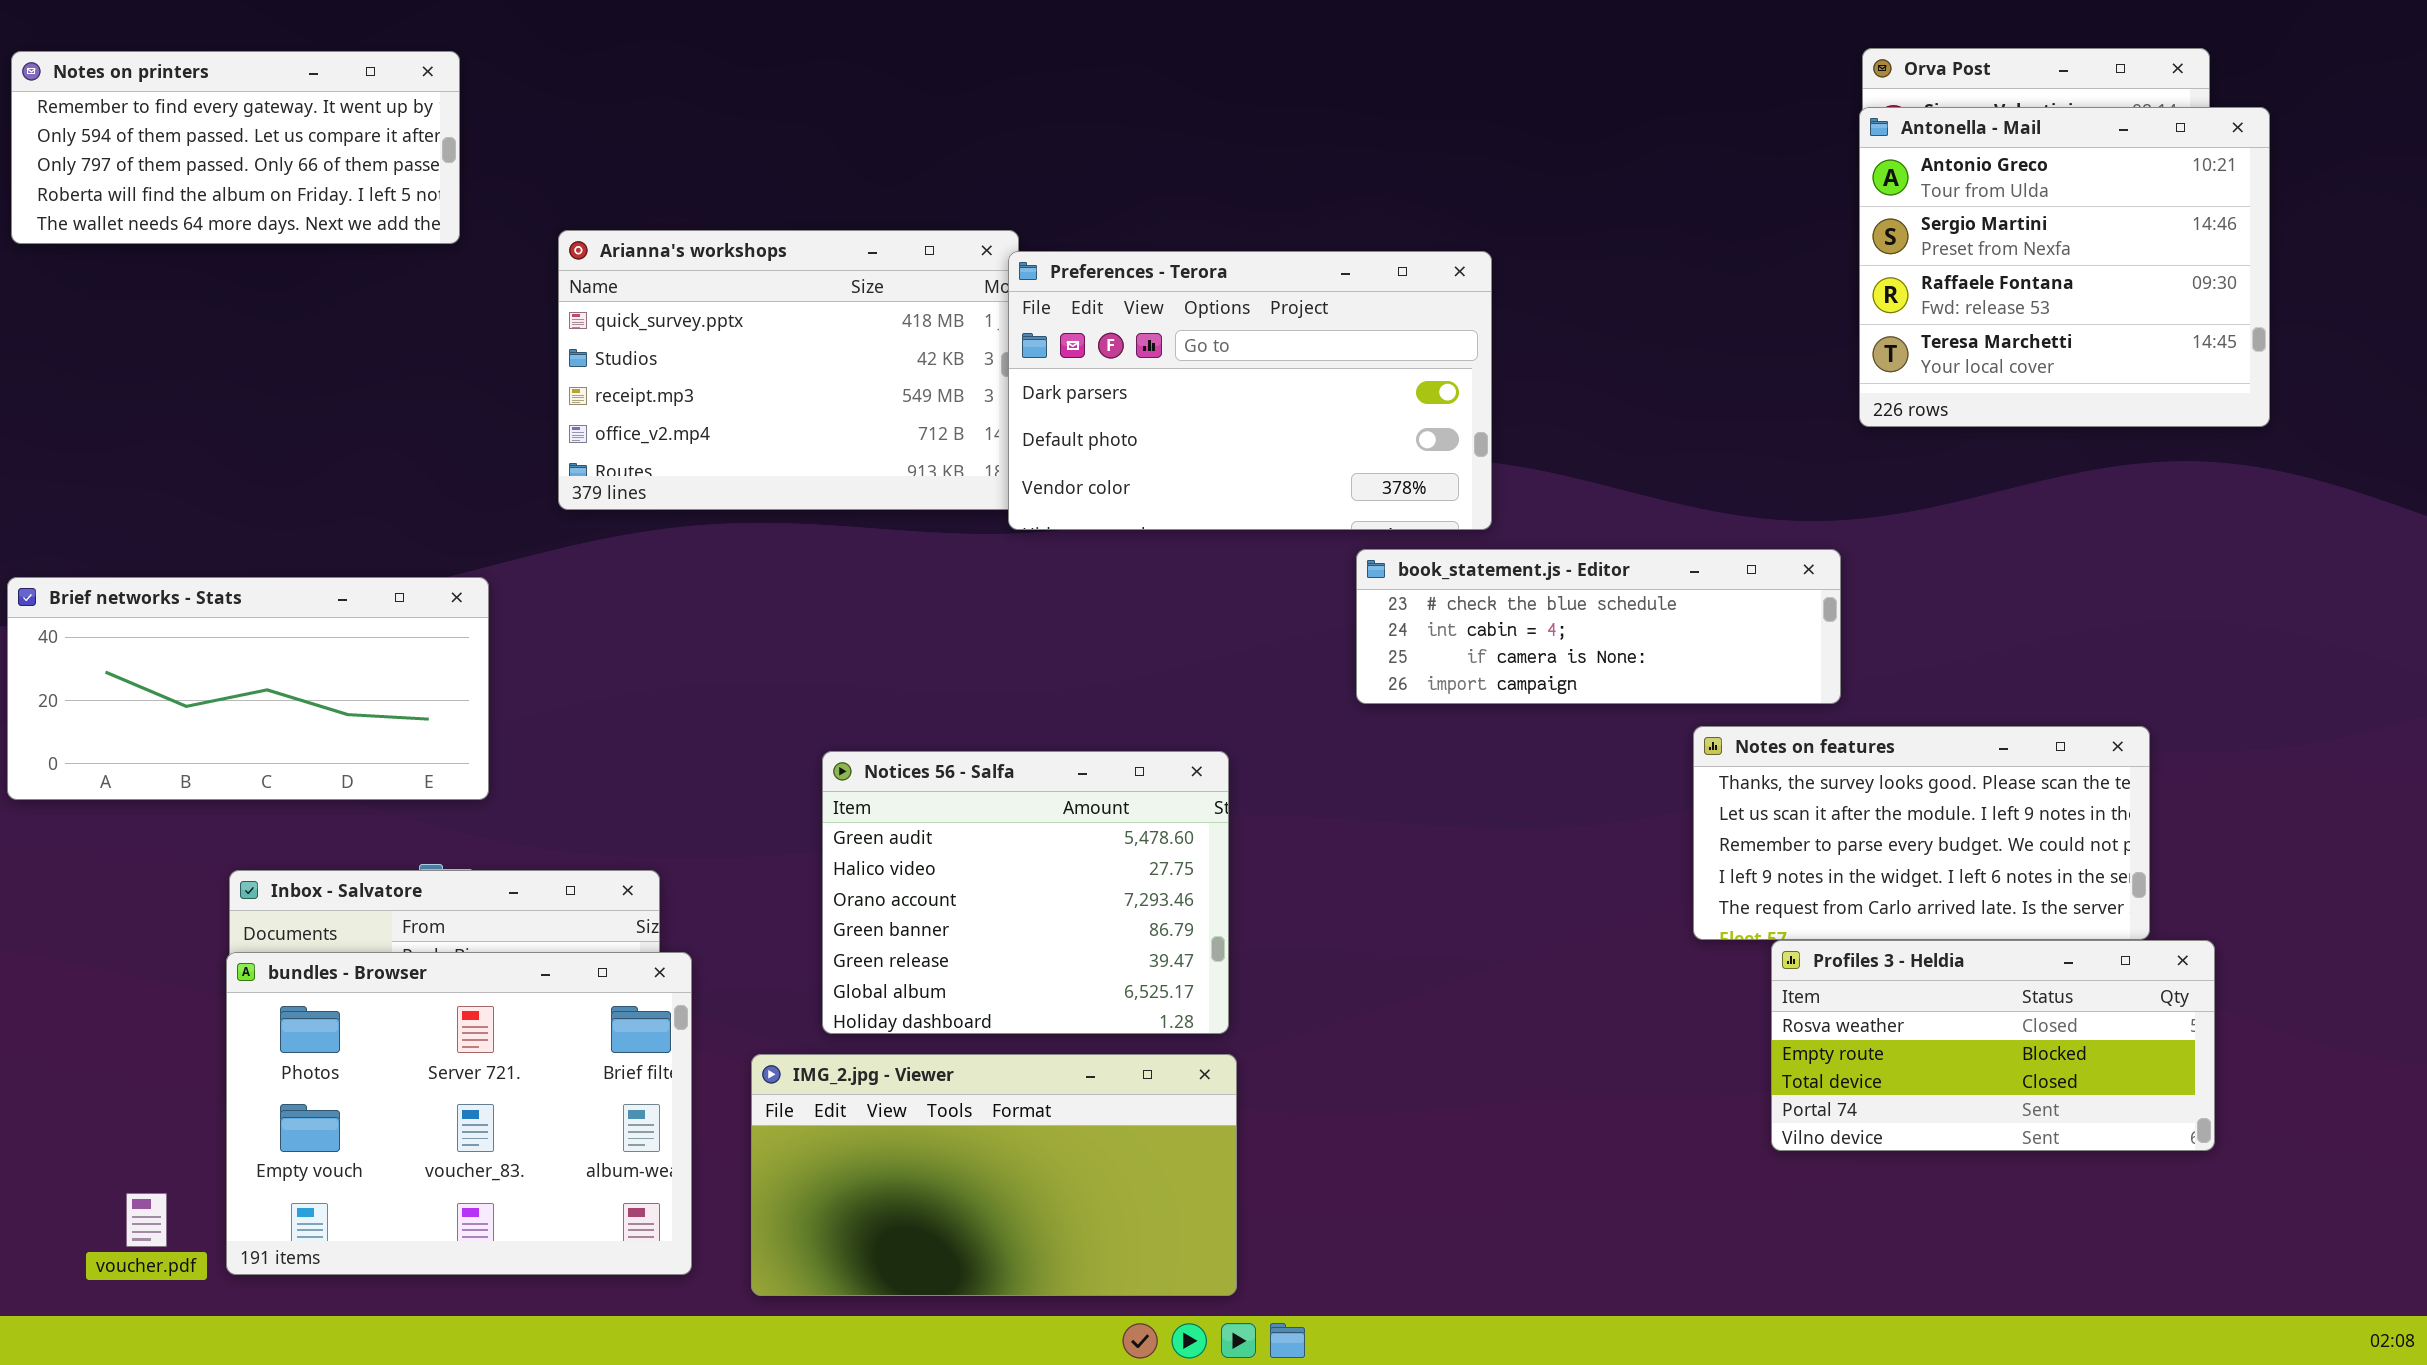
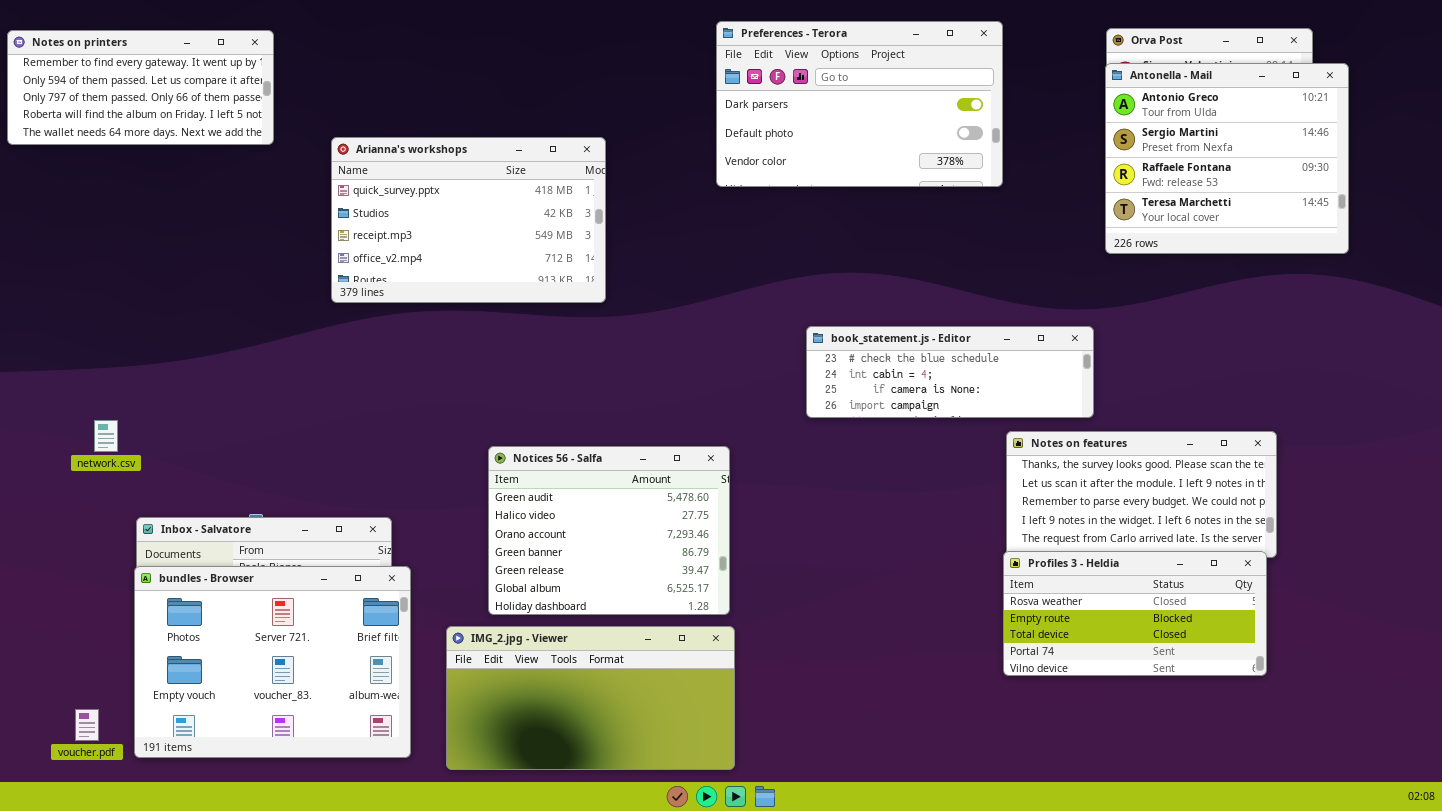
Preferences - Terora: [1008,251,1492,530] -> [716,21,1003,187], moved
Brief networks - Stats: [7,577,489,800] -> none, closed
Profiles 3 - Heldia: [1771,940,2215,1151] -> [1003,551,1267,676], moved

